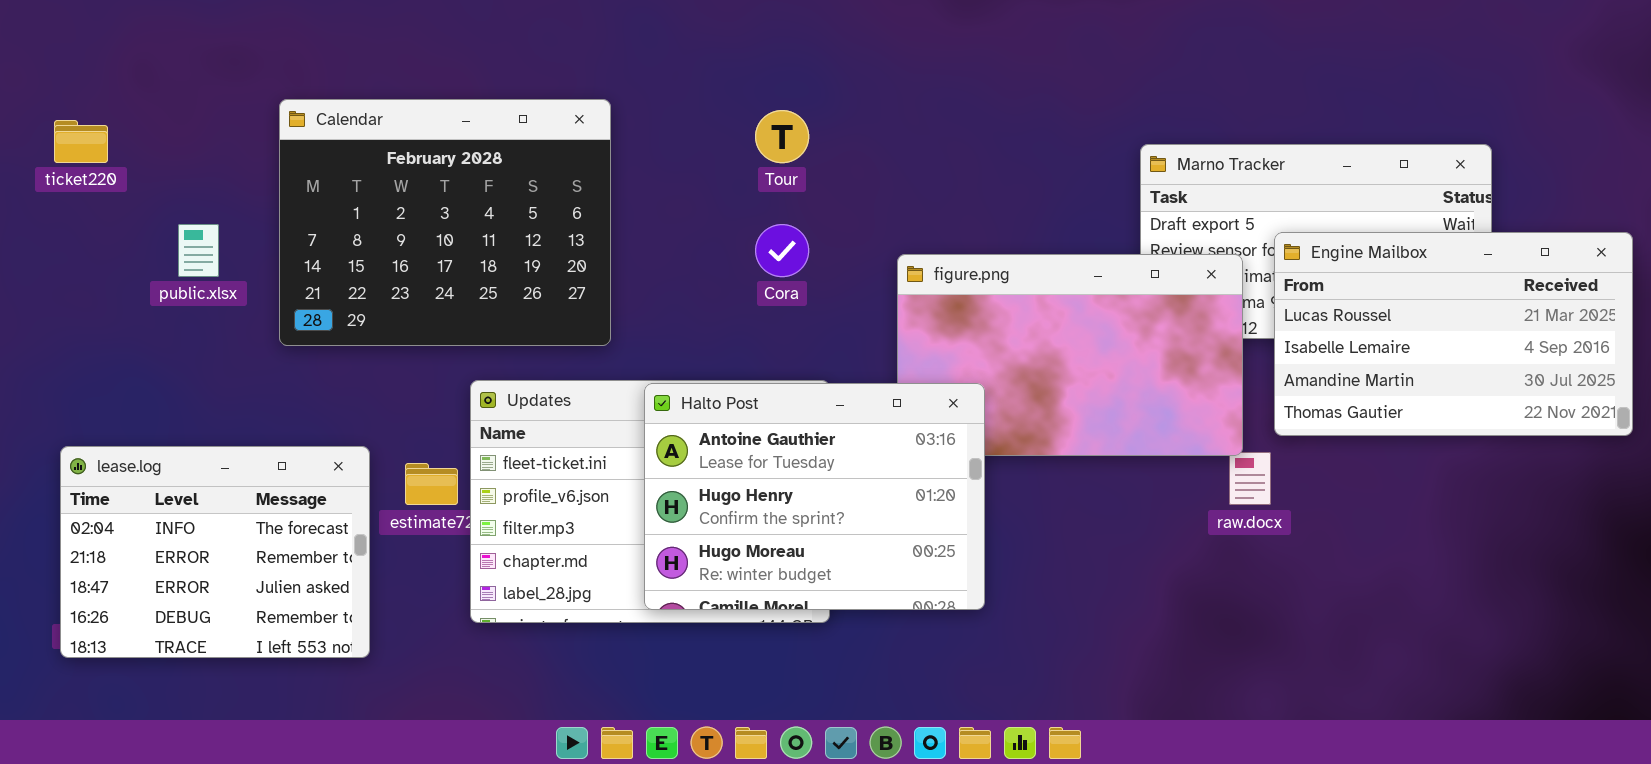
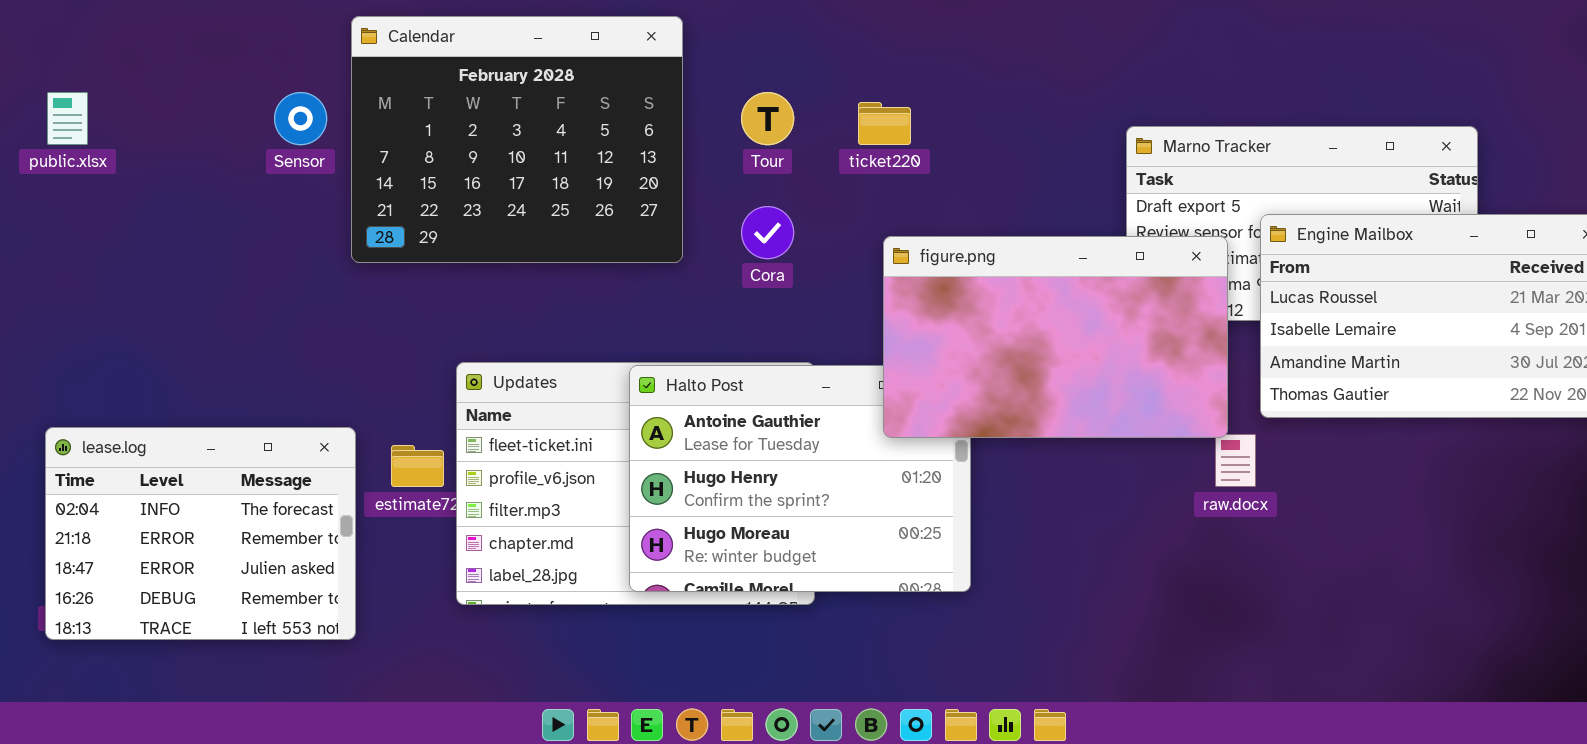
Calendar: [279,99,611,346] -> [351,16,683,263], moved
ticket220: [54,120,108,163] -> [858,102,911,145], moved
public.xlsx: [178,224,219,277] -> [47,92,88,145], moved
figure.png: [897,254,1243,456] -> [883,236,1228,438], raised

